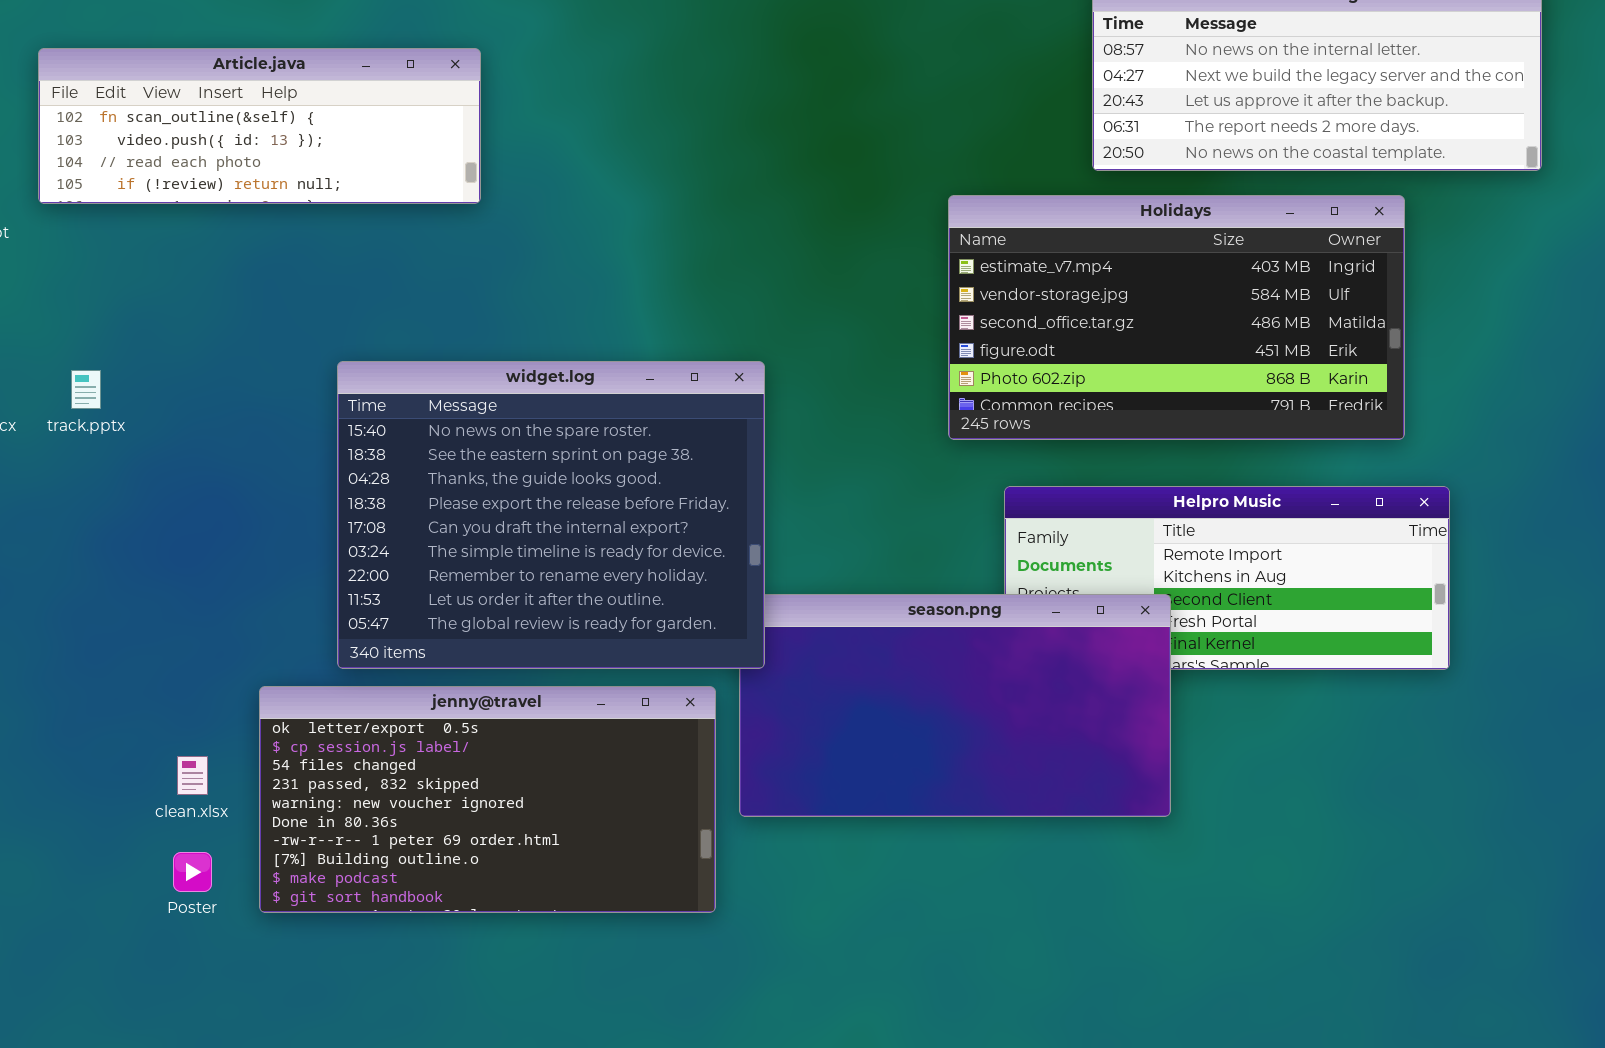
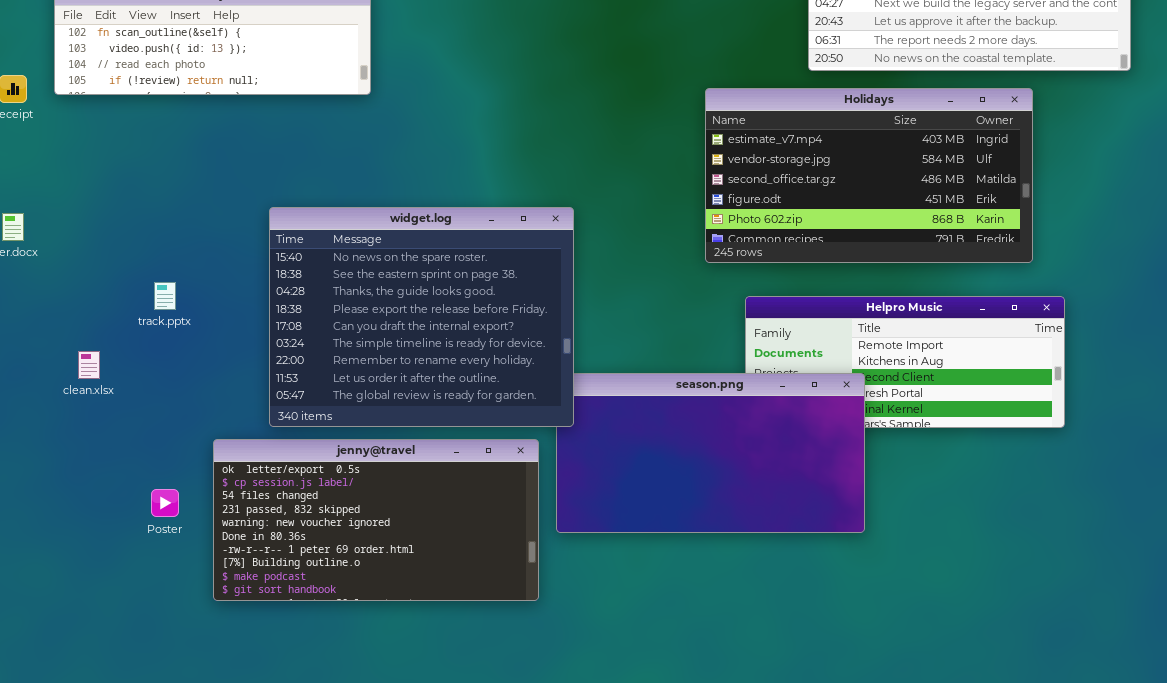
track.pptx: [71,370,101,409] -> [154,282,176,310], moved
clean.xlsx: [177,756,208,795] -> [78,351,100,379], moved
Poster: [173,852,212,892] -> [151,489,179,517], moved

